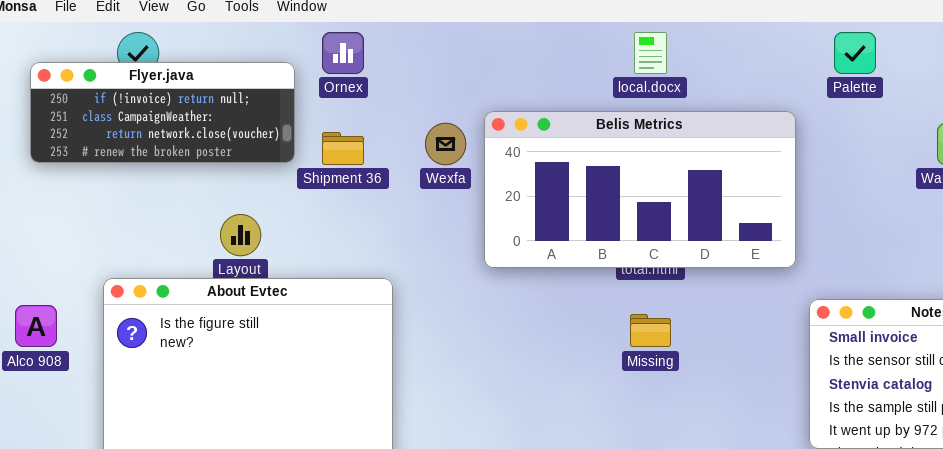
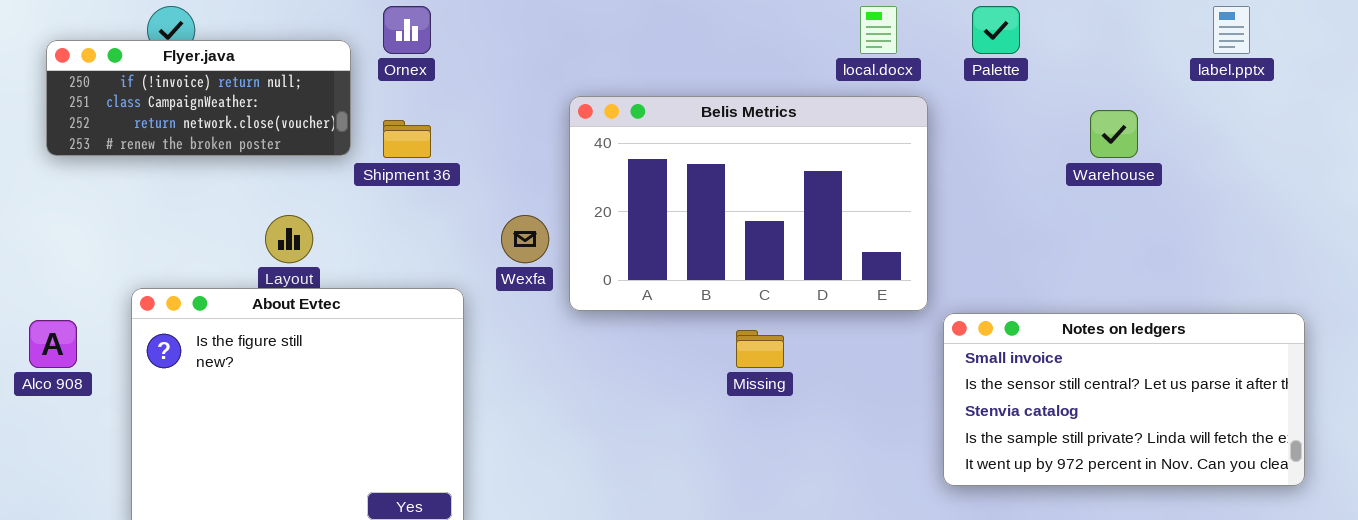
local.docx: [634,32,667,74] -> [860,6,897,54], moved
Belis Metrics: [484,111,796,268] -> [569,96,928,311], resized
Wexfa: [425,123,466,165] -> [501,215,549,263], moved

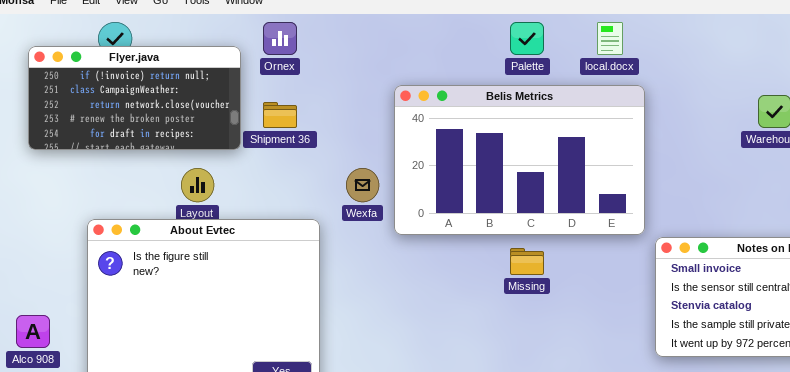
Palette: [972,6,1020,54] -> [510,22,544,55], moved
Flyer.java: [46,40,351,156] -> [28,46,241,150], resized
Alco 908: [29,320,77,368] -> [16,315,50,348], moved

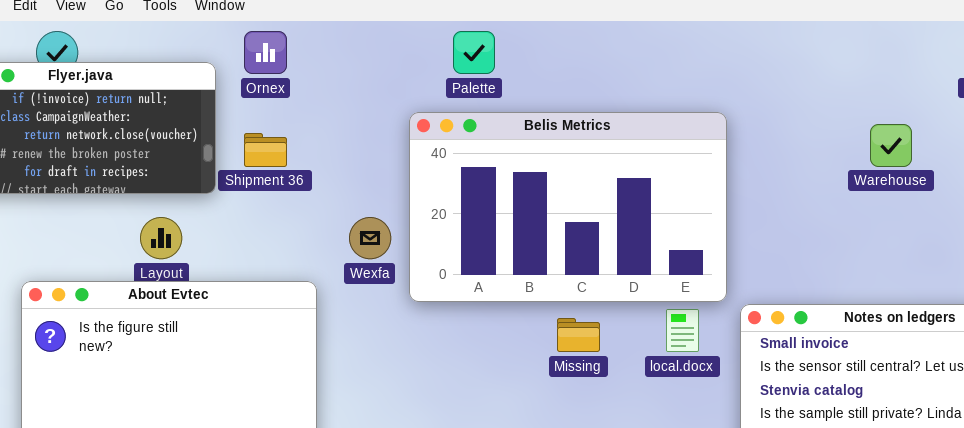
Palette: [510,22,544,55] -> [453,31,495,74], moved
local.docx: [597,22,623,55] -> [666,309,699,352], moved

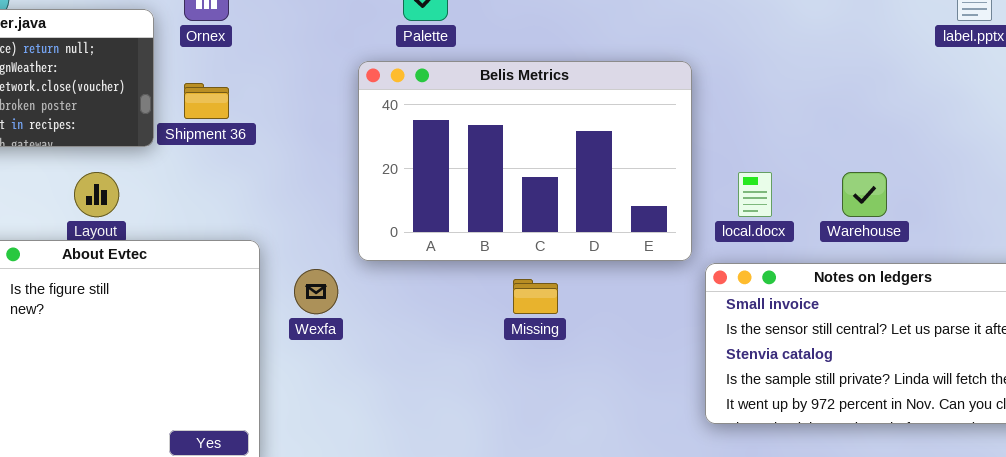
Warehouse: [870,124,912,167] -> [842,172,887,217], moved
Wexfa: [349,217,391,259] -> [294,269,338,314], moved
local.docx: [666,309,699,352] -> [738,172,772,217], moved

